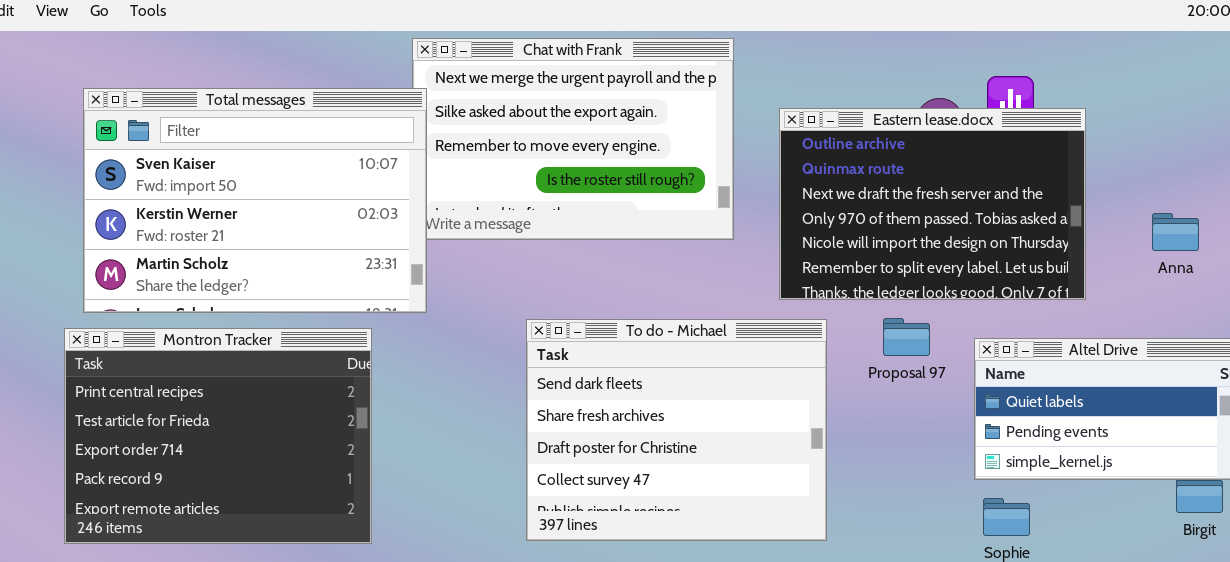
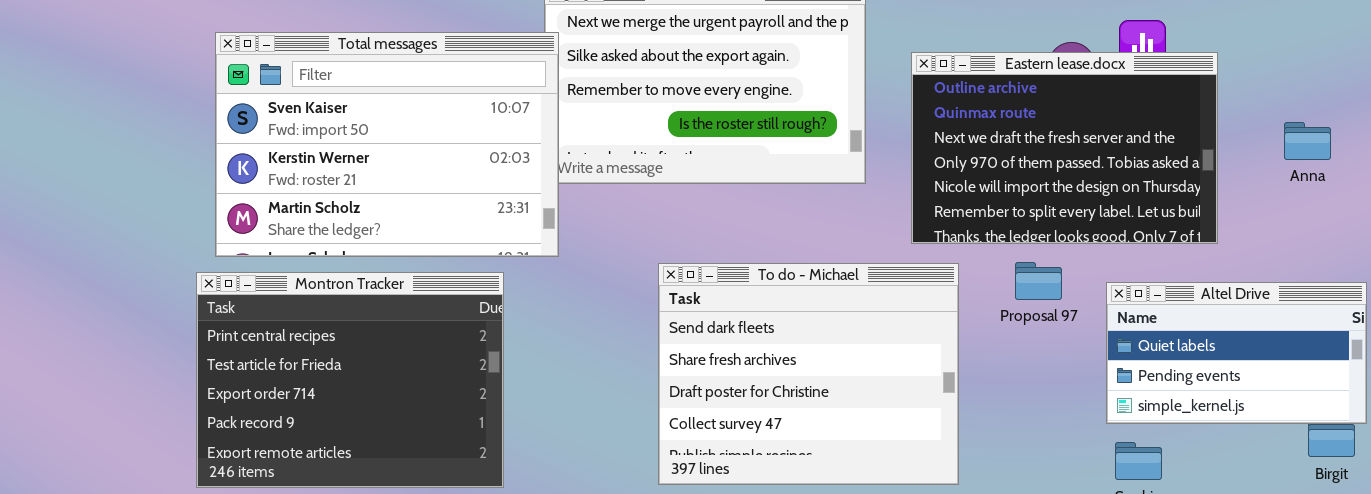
Anna: [1152,213,1199,251] -> [1284,122,1331,160], moved

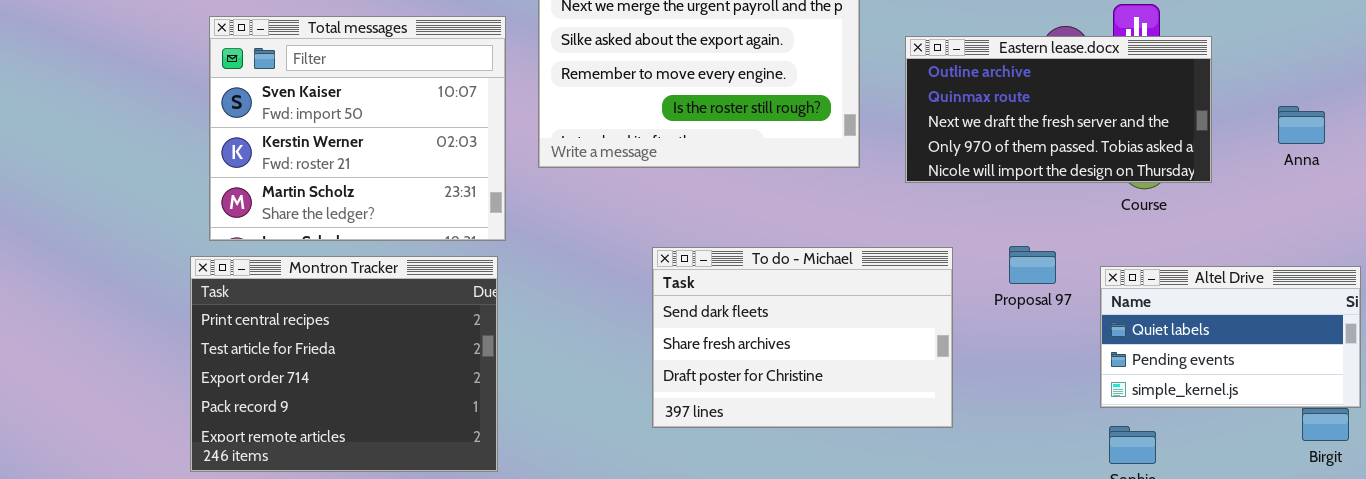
Total messages: [215,32,559,257] -> [209,16,506,241], resized
Eastern lease.docx: [911,52,1218,244] -> [905,36,1212,183], resized
To do - Michael: [658,263,959,485] -> [652,247,953,428], resized

